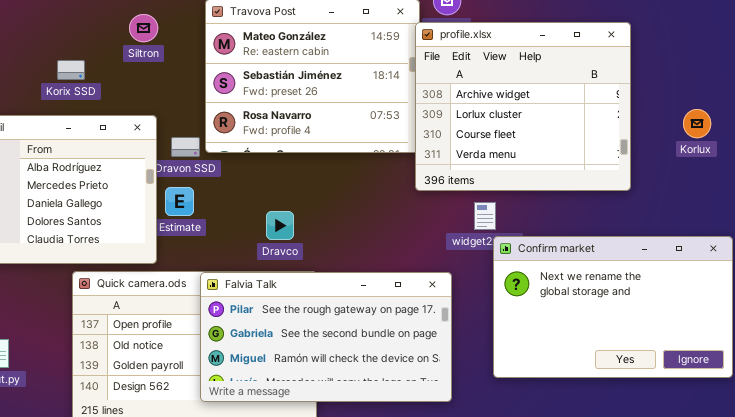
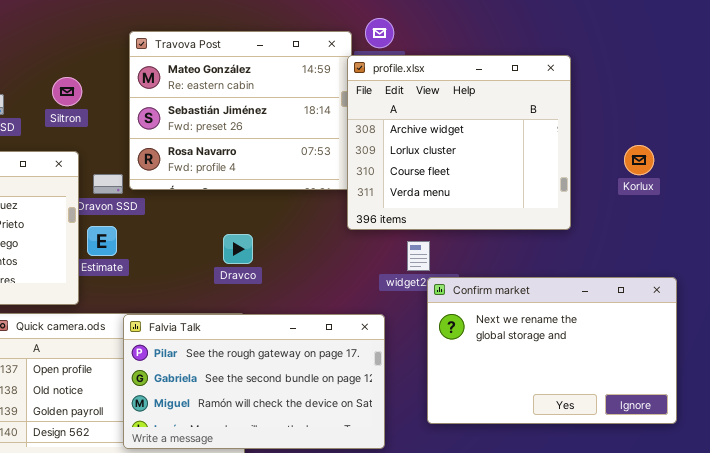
Siltron: [129,14,158,42] -> [52,77,82,106], moved
Dravco: [266,211,294,240] -> [223,234,253,264], moved

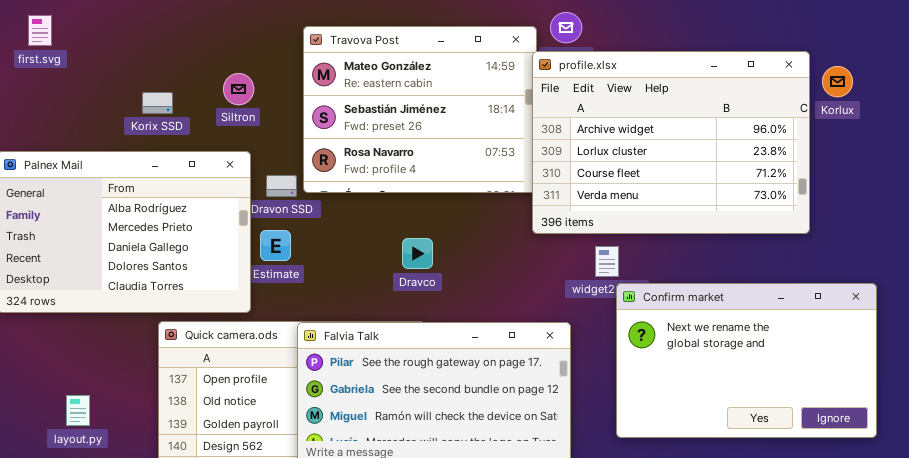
profile.xlsx: [347,55,571,230] -> [532,51,810,234], resized
Korlux: [624,145,654,175] -> [822,66,853,97], moved

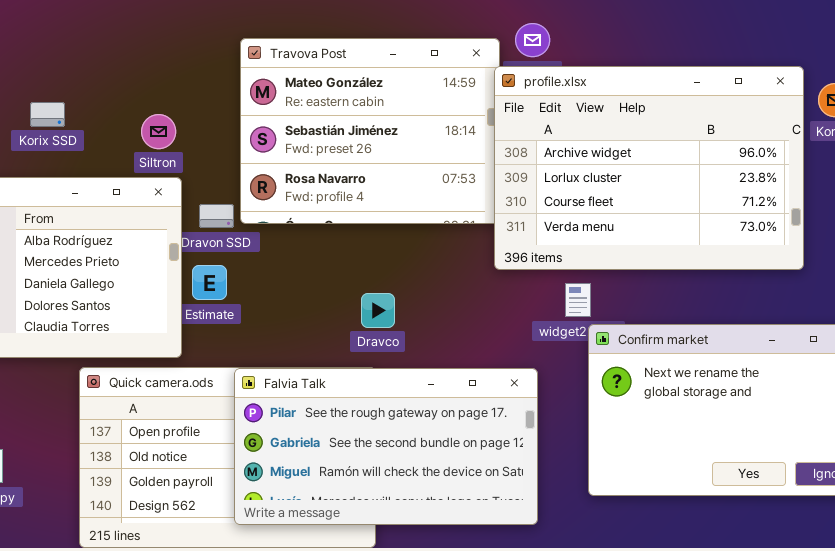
Siltron: [223,73,254,105] -> [141,114,176,149], moved
Korix SSD: [142,92,173,114] -> [30,102,65,127], moved
Dravco: [402,238,433,269] -> [361,293,395,328], moved

